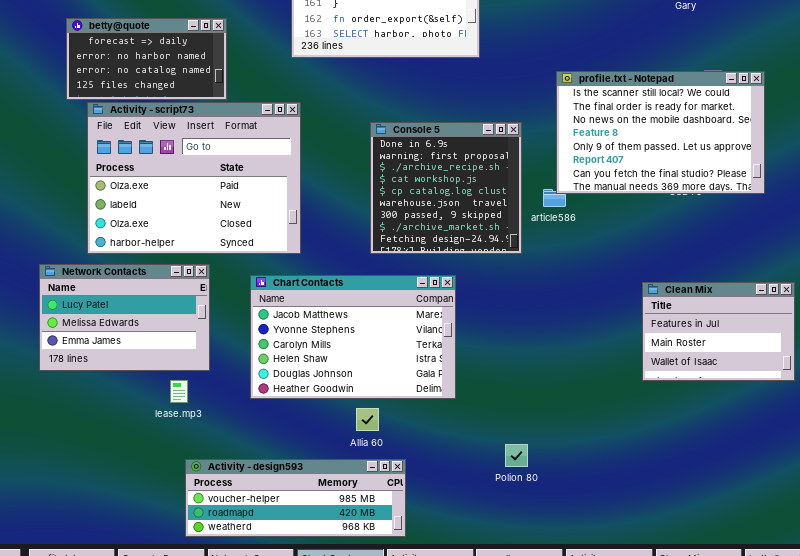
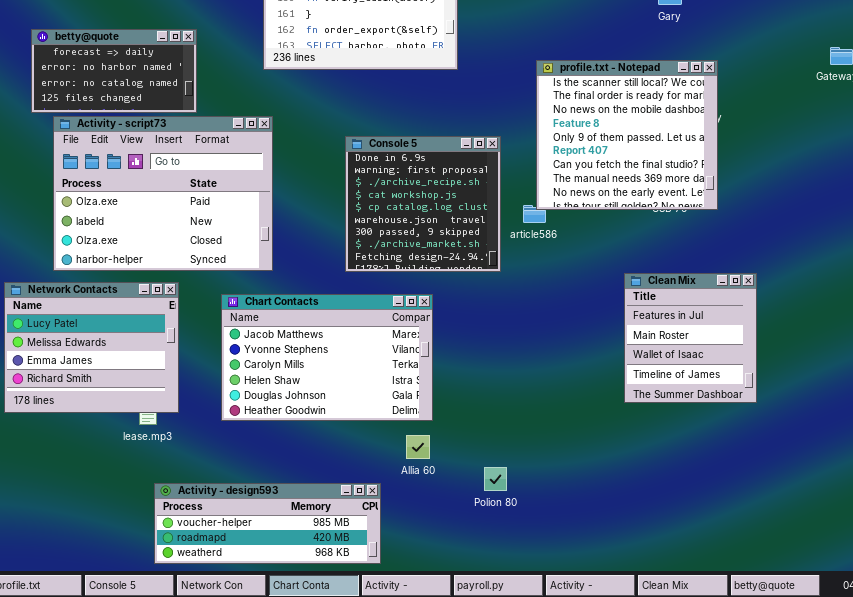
profile.txt - Notepad: [556,71,765,194] -> [536,60,718,210], resized
Network Contacts: [39,264,210,371] -> [4,282,179,413], resized
Clean Mix: [642,282,795,381] -> [624,273,757,403], resized
Allia 60: [356,408,379,431] -> [406,435,430,459], moved

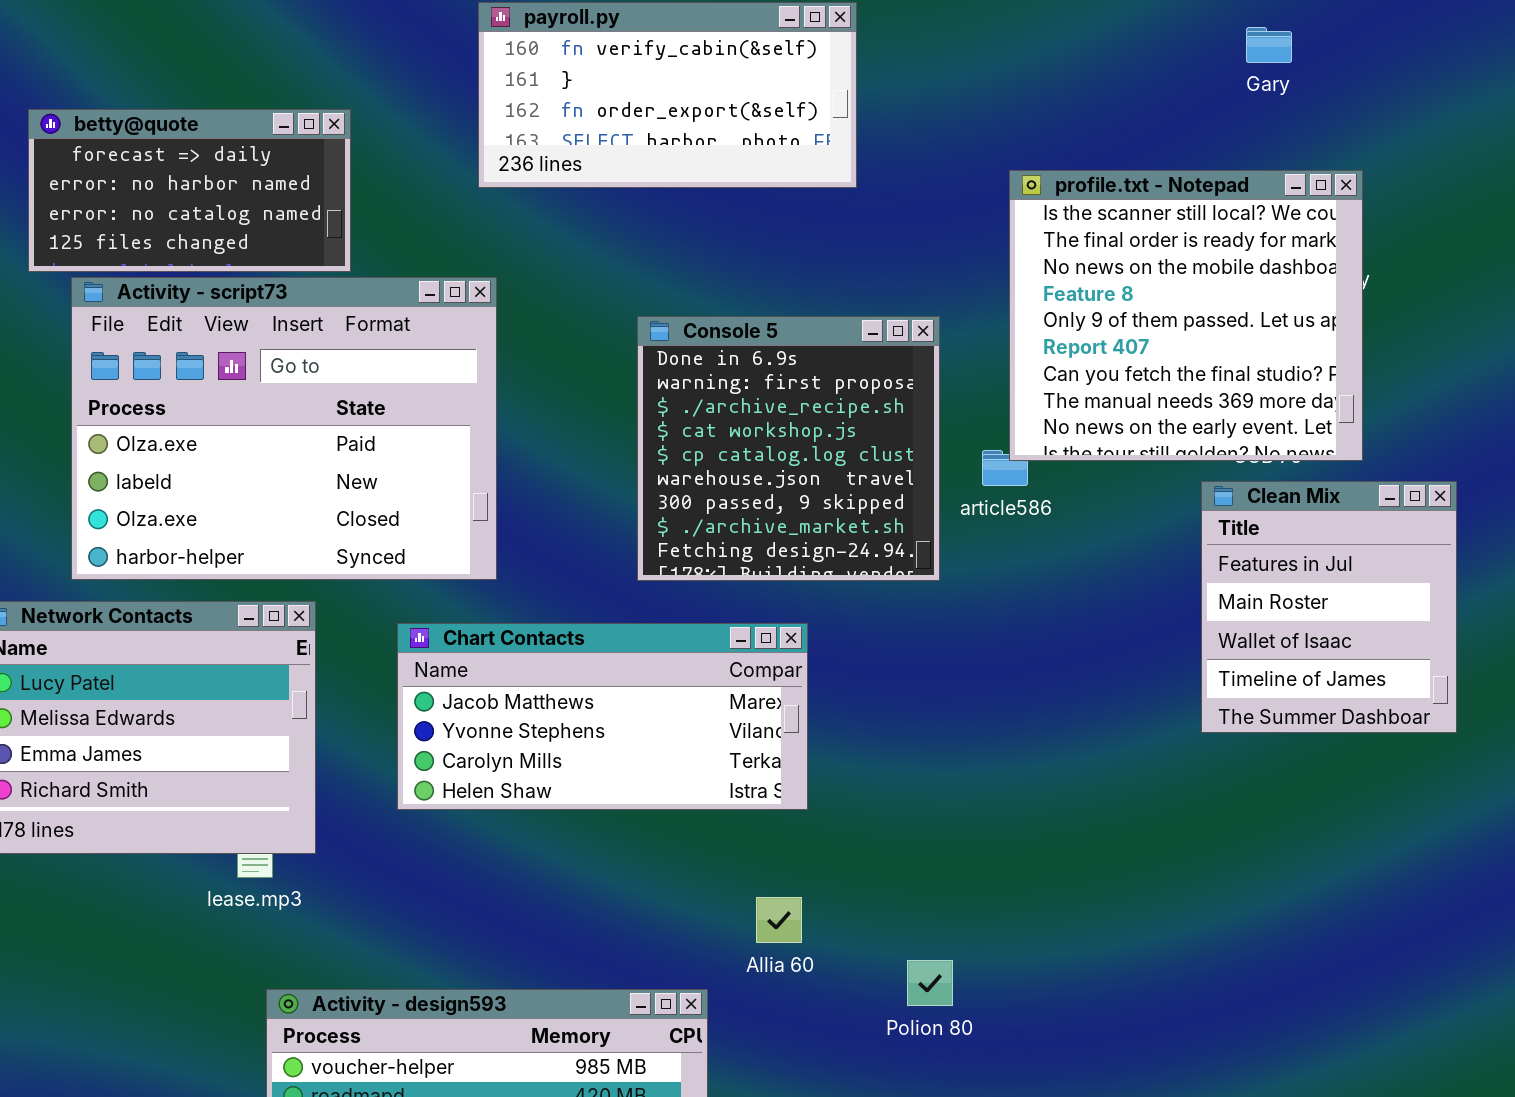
Clean Mix: [624,273,757,403] -> [1201,481,1457,733], moved
Chart Contacts: [221,294,433,421] -> [397,623,808,810], resized

